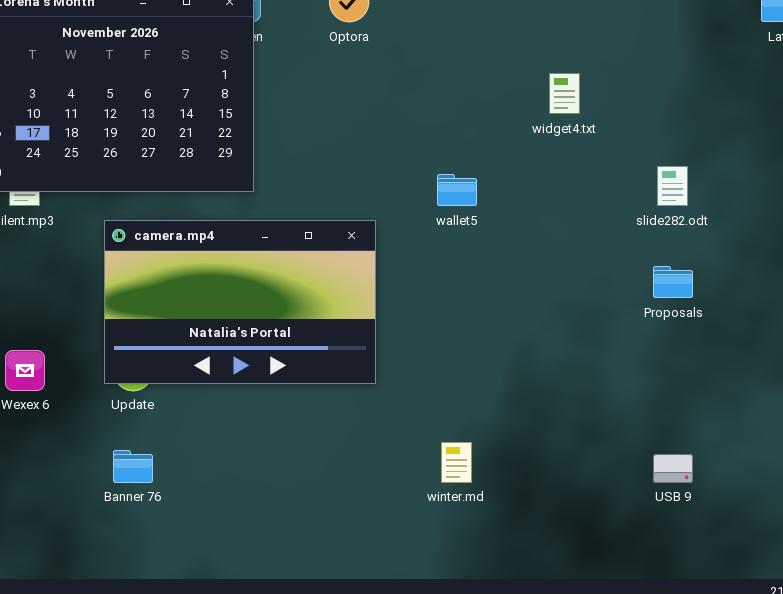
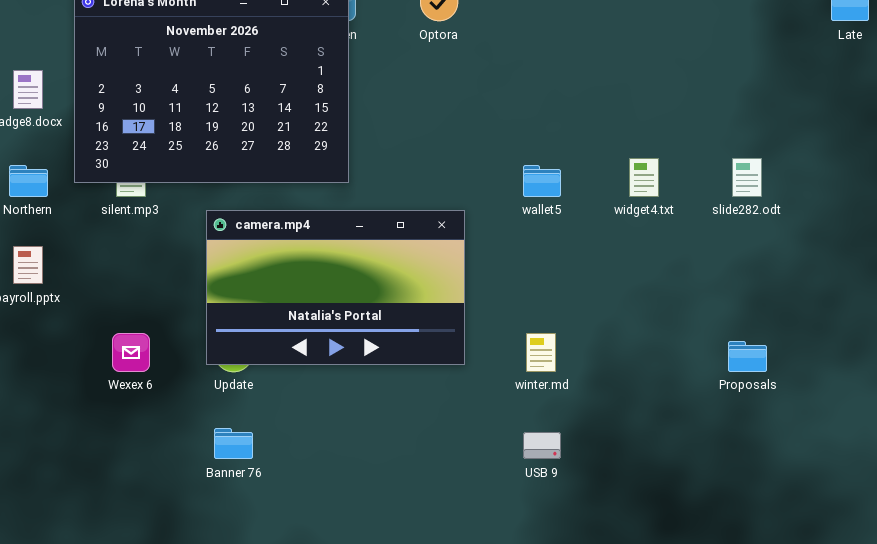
widget4.txt: [549,73,580,114] -> [629,158,659,197], moved
Proposals: [653,266,693,298] -> [728,341,767,372], moved
winter.md: [441,442,472,483] -> [526,333,556,372], moved
USB 9: [653,454,693,483] -> [523,432,561,459], moved

